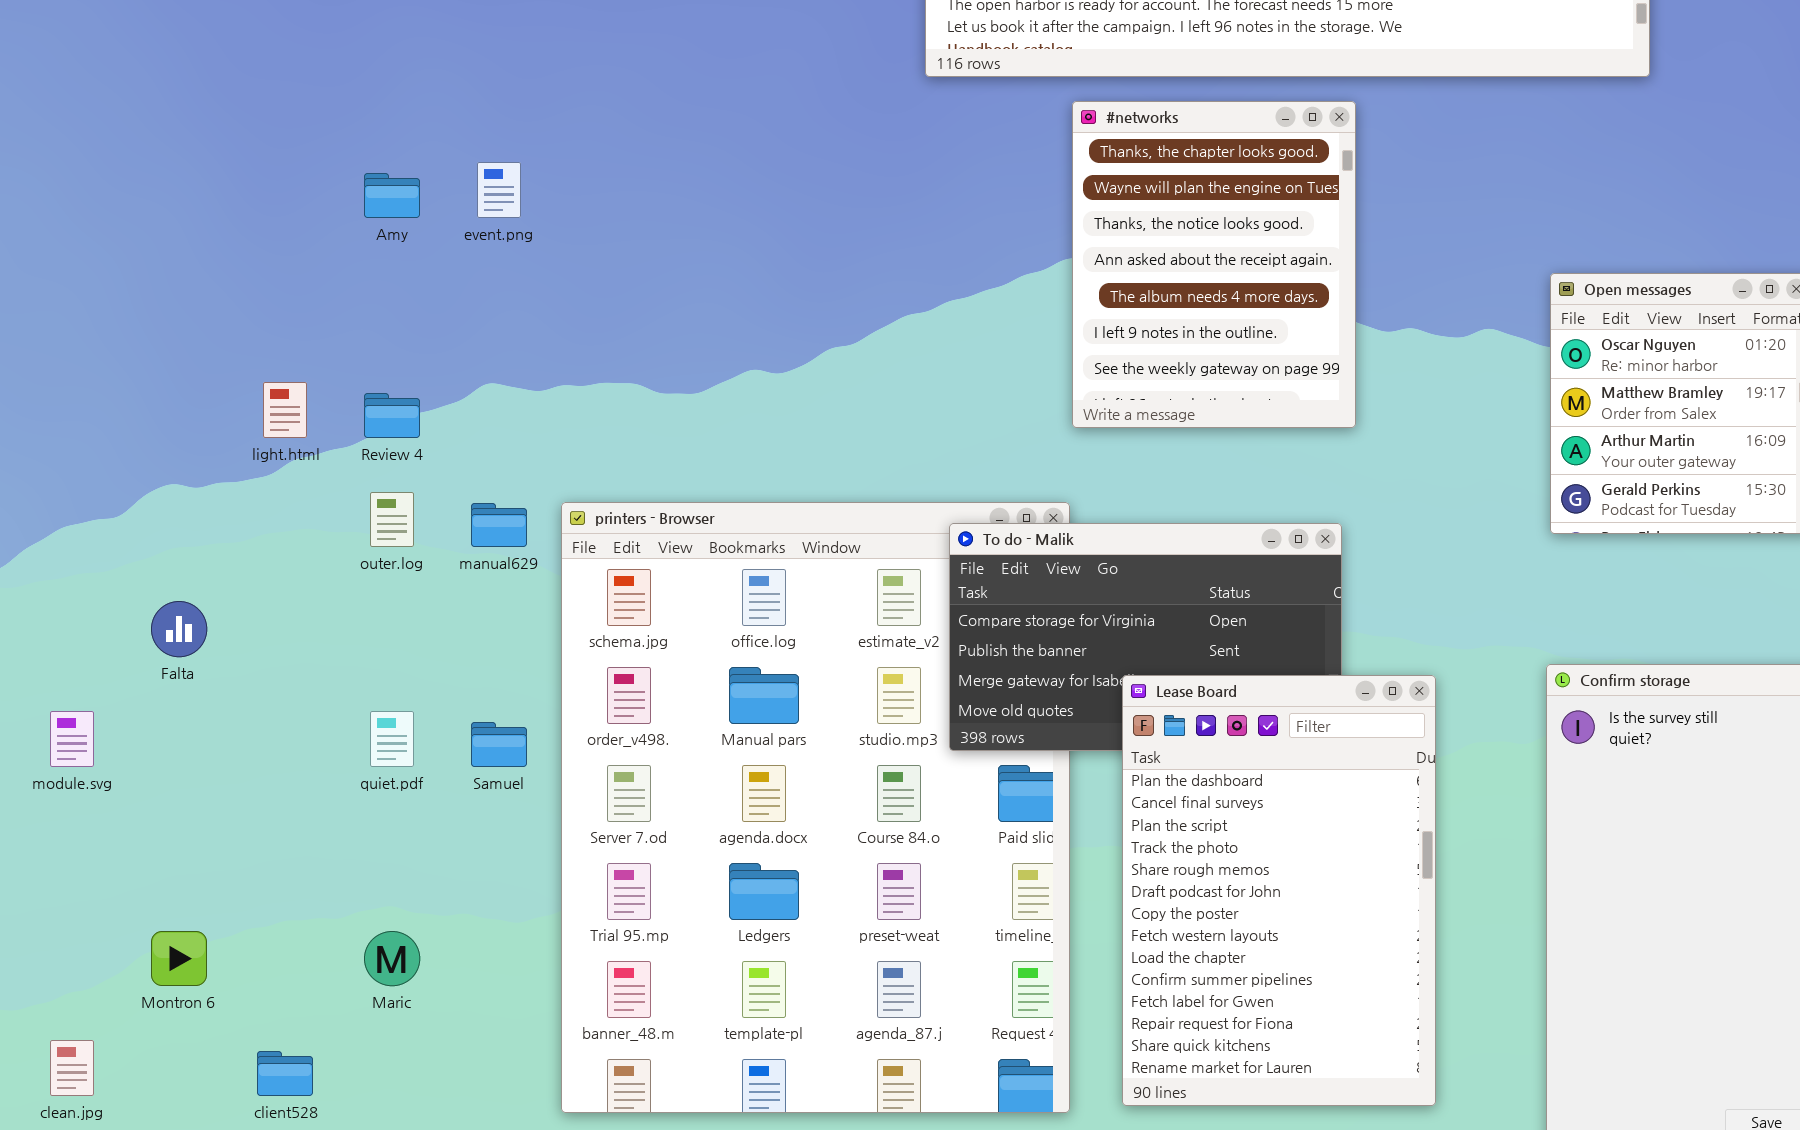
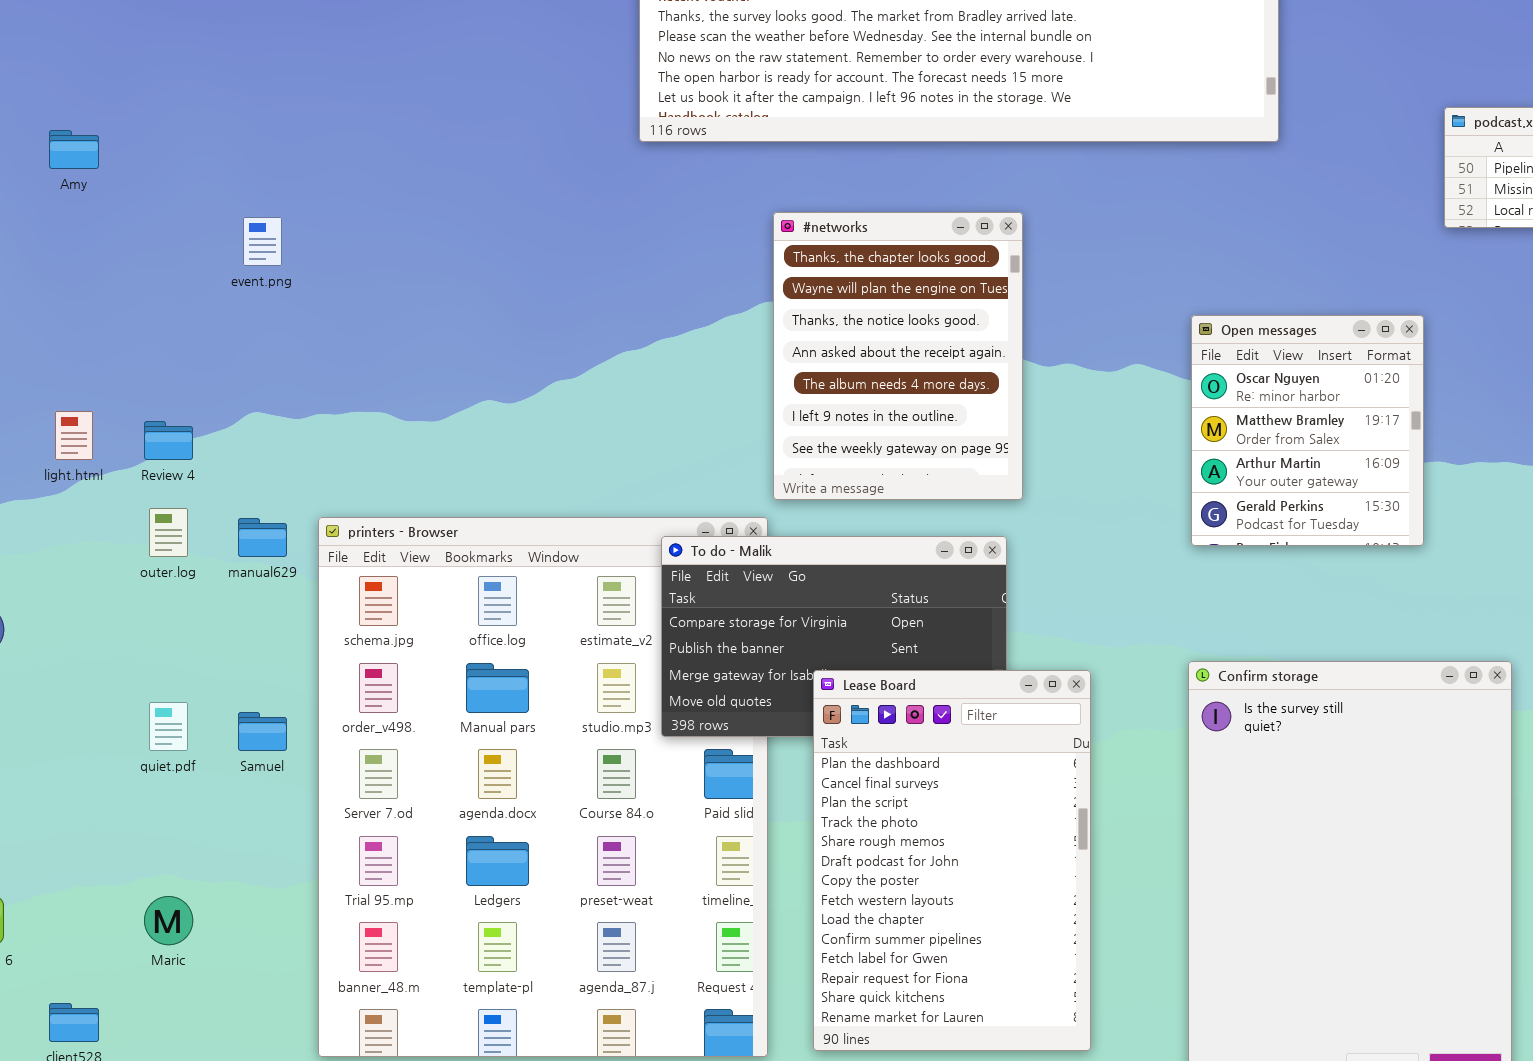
#networks: [1072,101,1356,428] -> [773,212,1023,500], moved
Amy: [364,173,420,218] -> [49,130,99,169], moved

